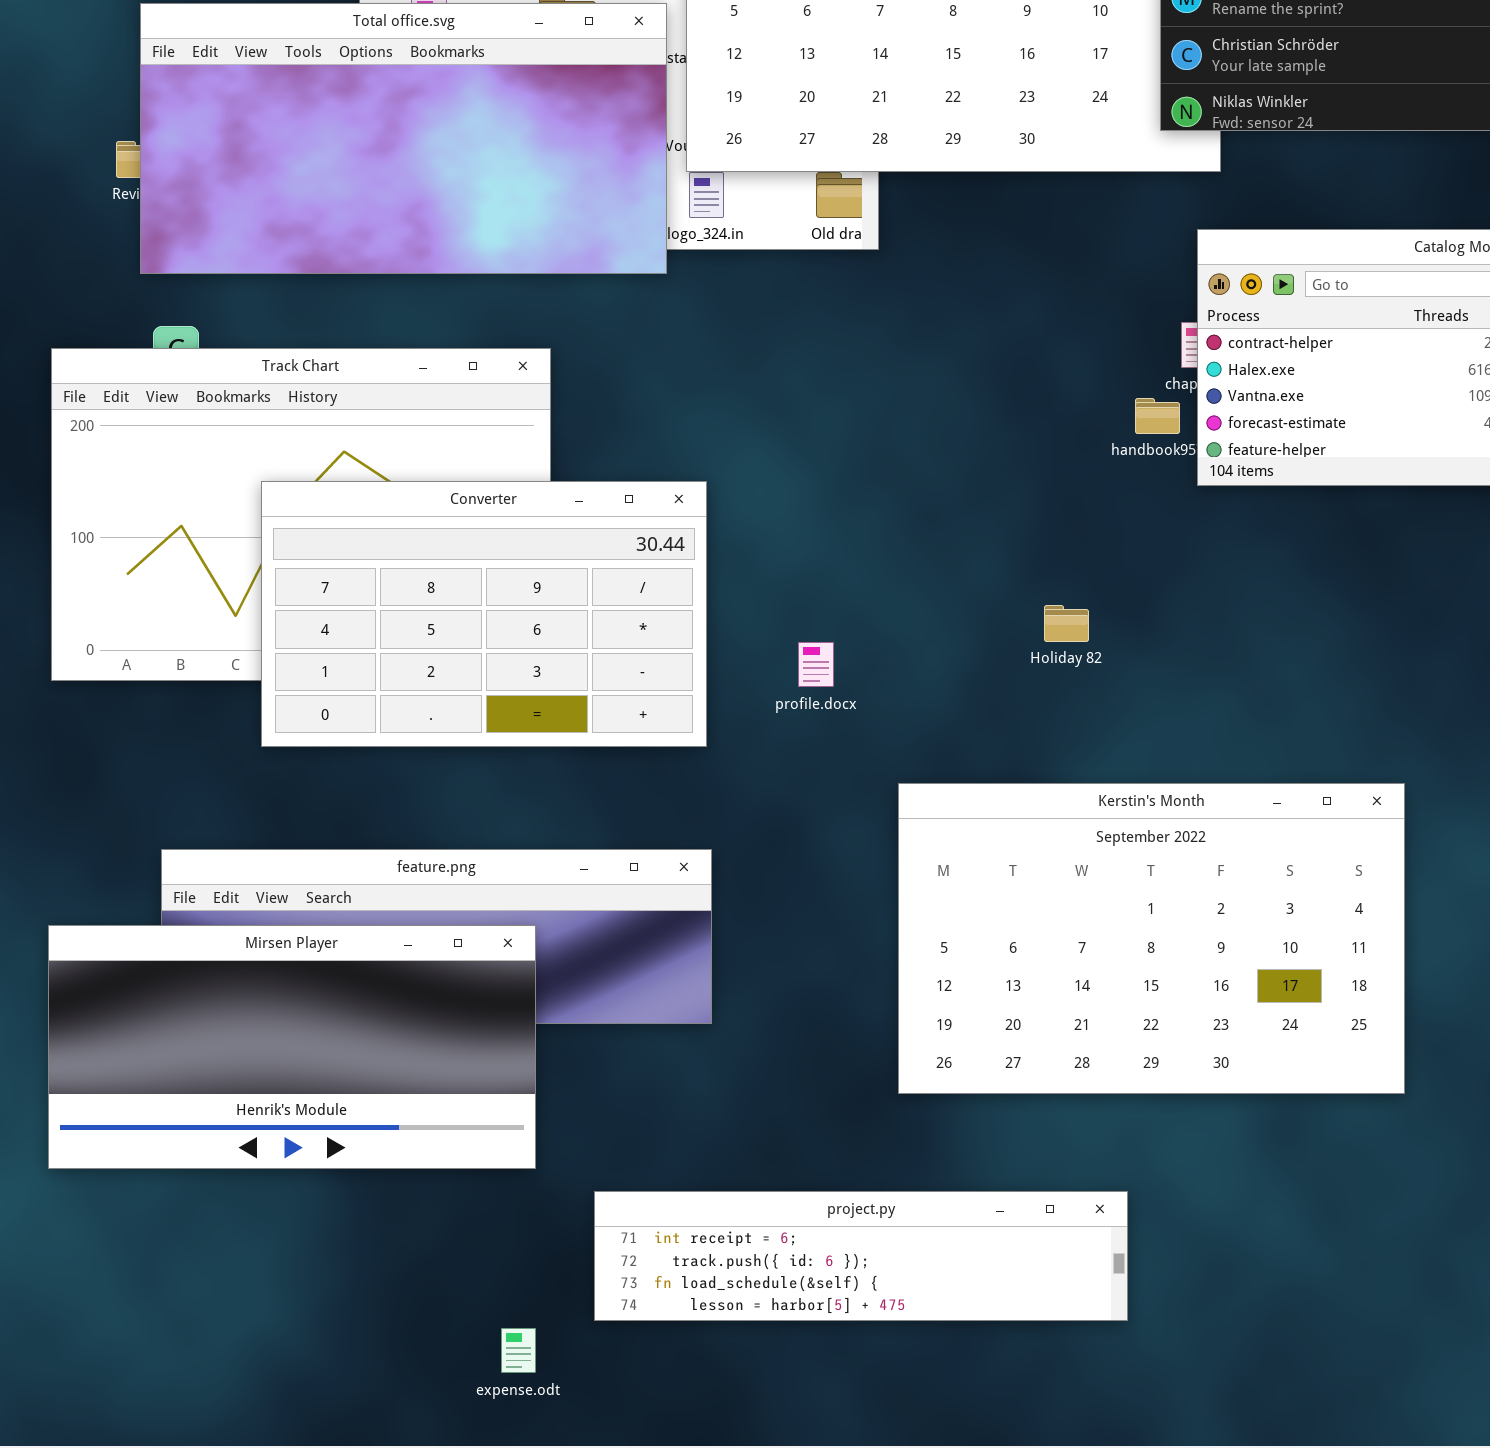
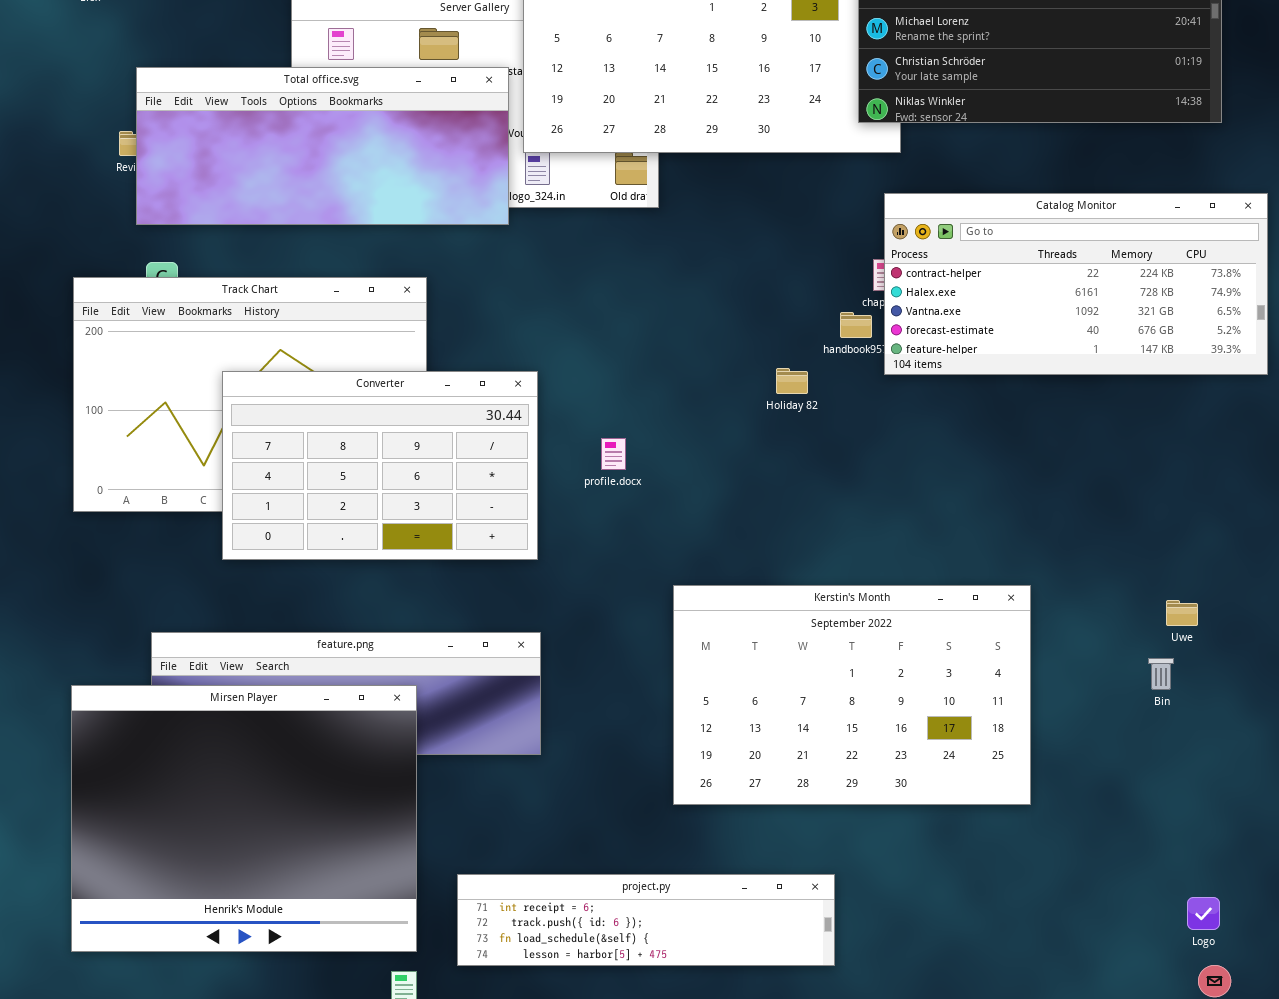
Total office.svg: [140,3,667,274] -> [136,67,509,225], resized
Holiday 82: [1044,605,1089,642] -> [776,368,808,394], moved
profile.docx: [798,642,834,687] -> [601,438,626,470], moved
Mirsen Player: [48,925,536,1169] -> [71,685,417,952], resized

